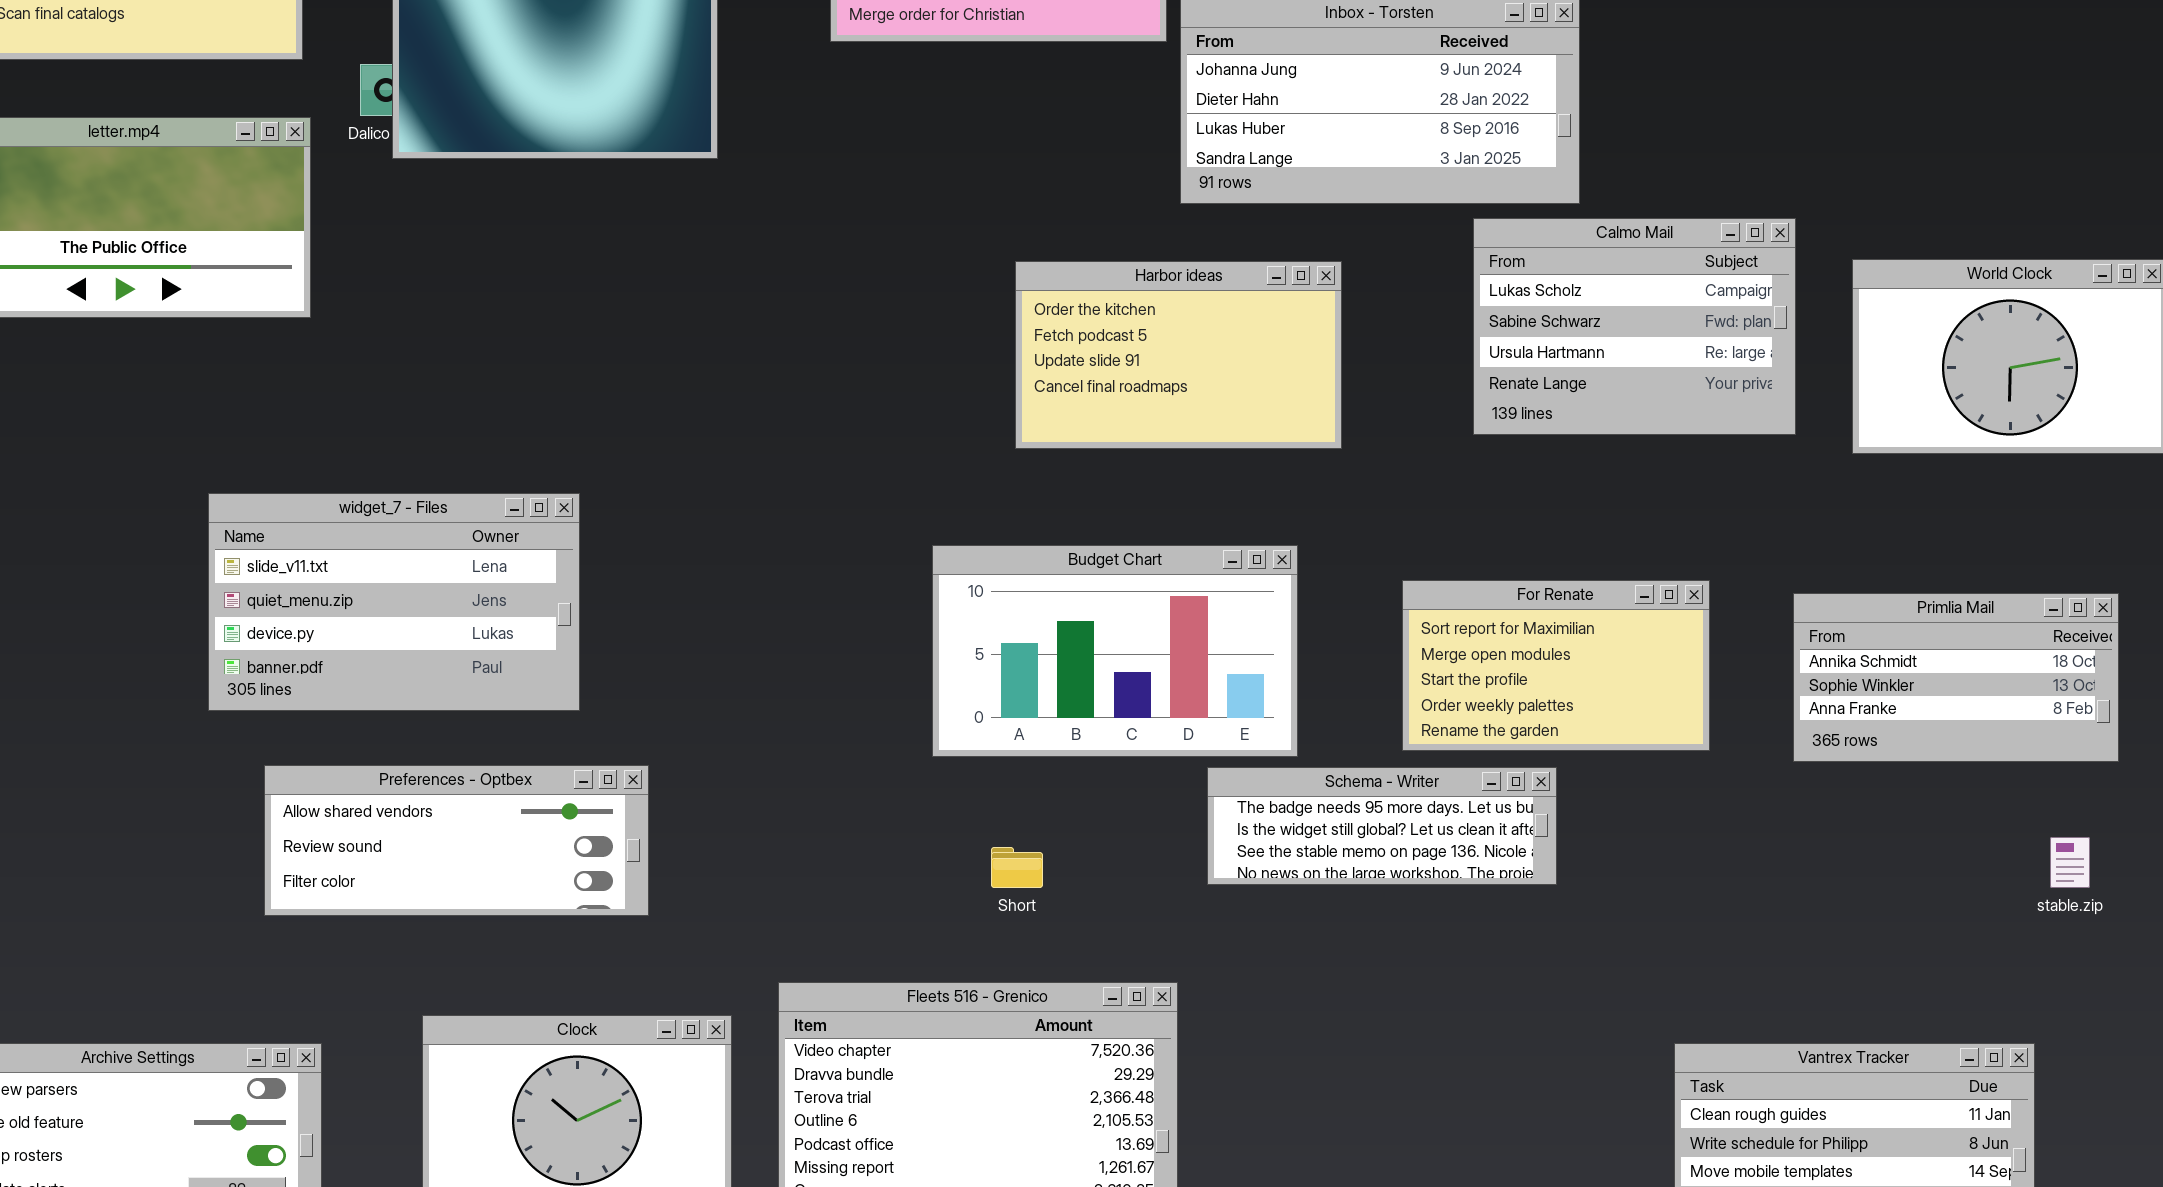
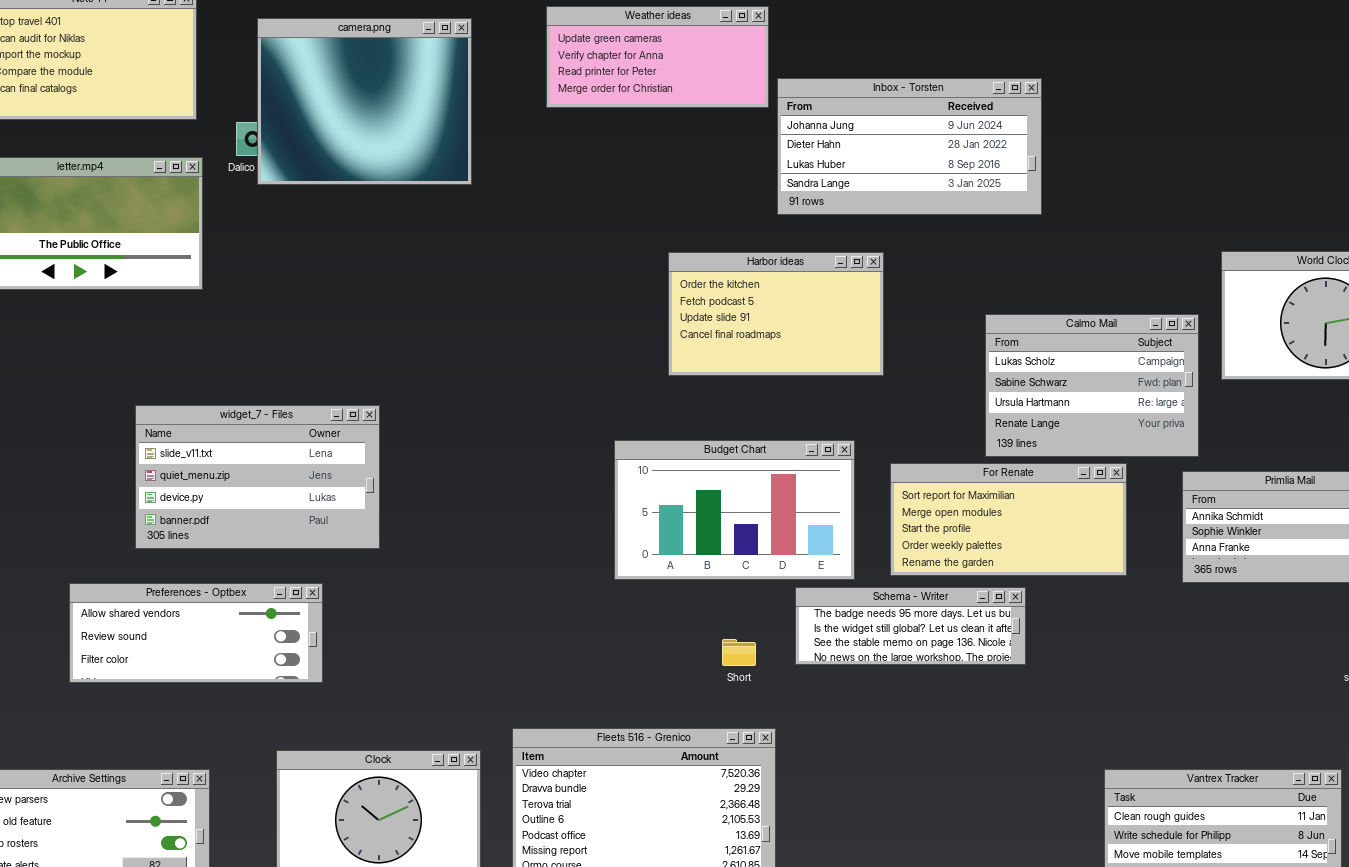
Calmo Mail: [1473,218,1796,435] -> [985,314,1199,457], moved
For Renate: [1402,580,1710,751] -> [890,463,1127,576], resized
Preferences - Optbex: [264,765,649,916] -> [69,583,323,683], moved
Short: [991,847,1043,888] -> [722,639,756,666], moved

